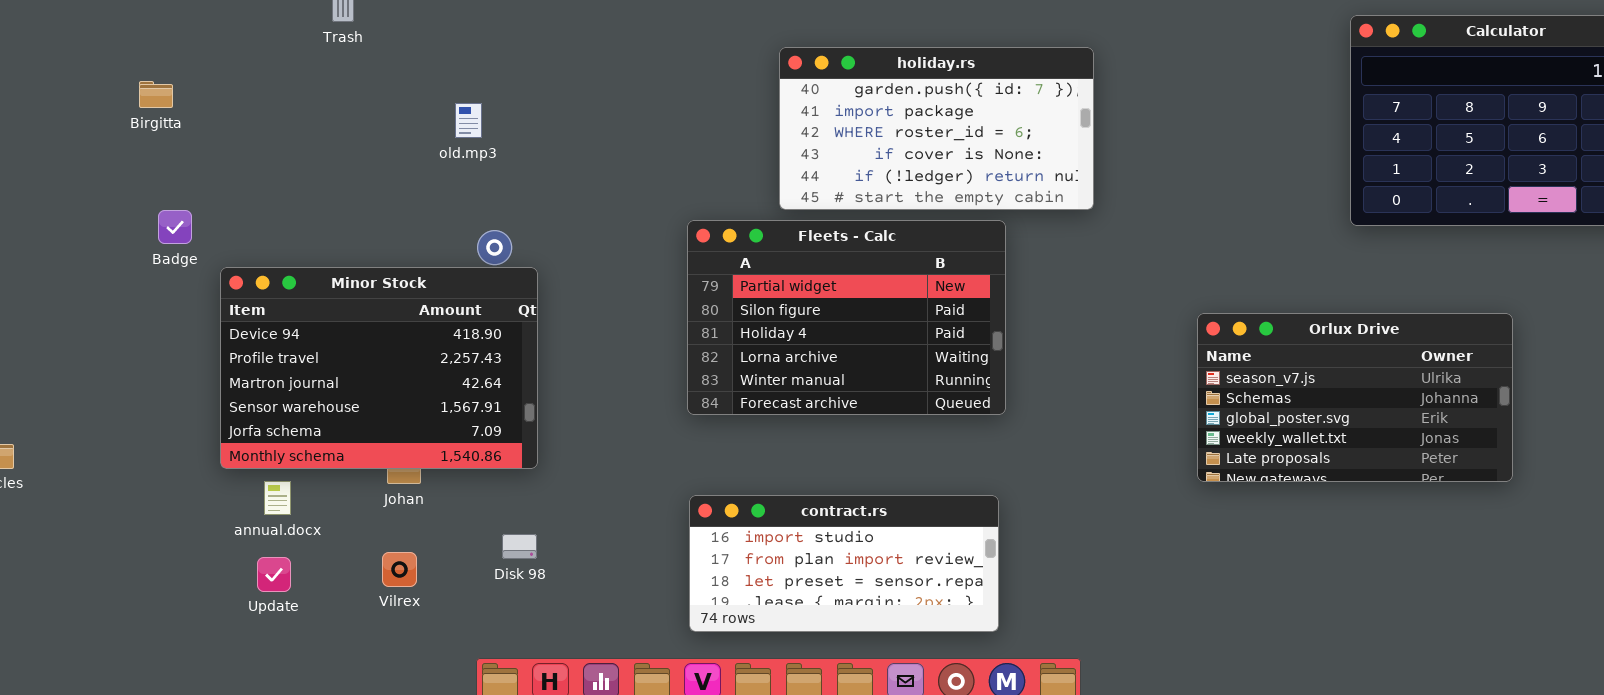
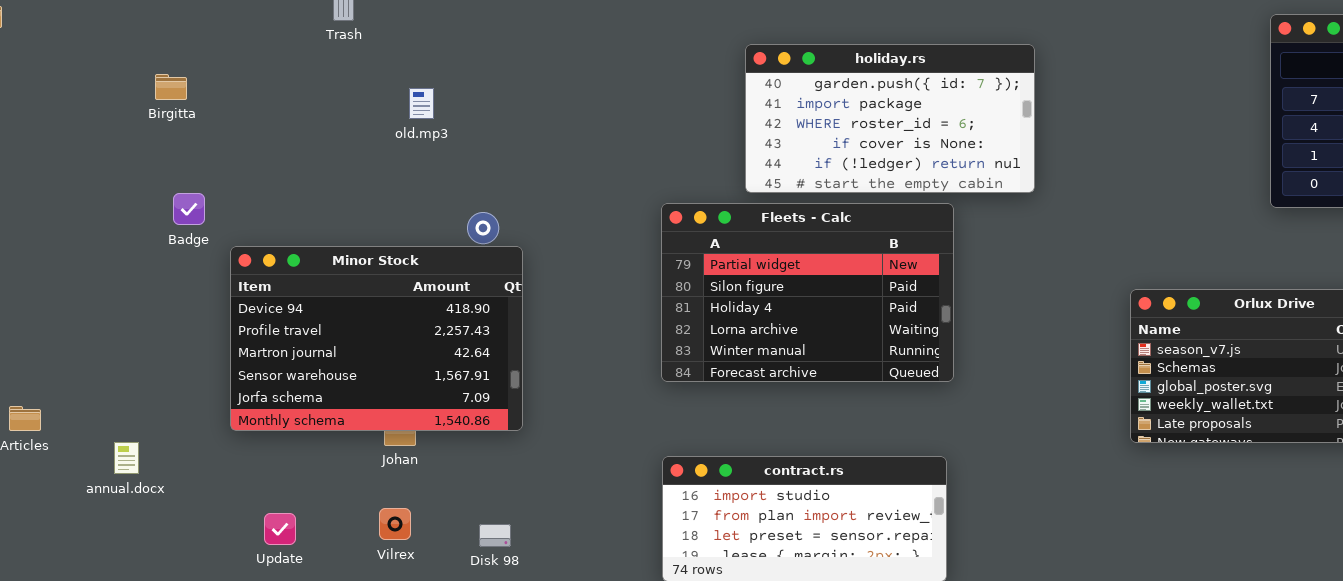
old.mp3: [455,103,482,138] -> [409,88,434,119], moved
annual.docx: [264,481,291,515] -> [114,442,139,474], moved
Disk 98: [502,534,537,559] -> [479,524,511,547], moved

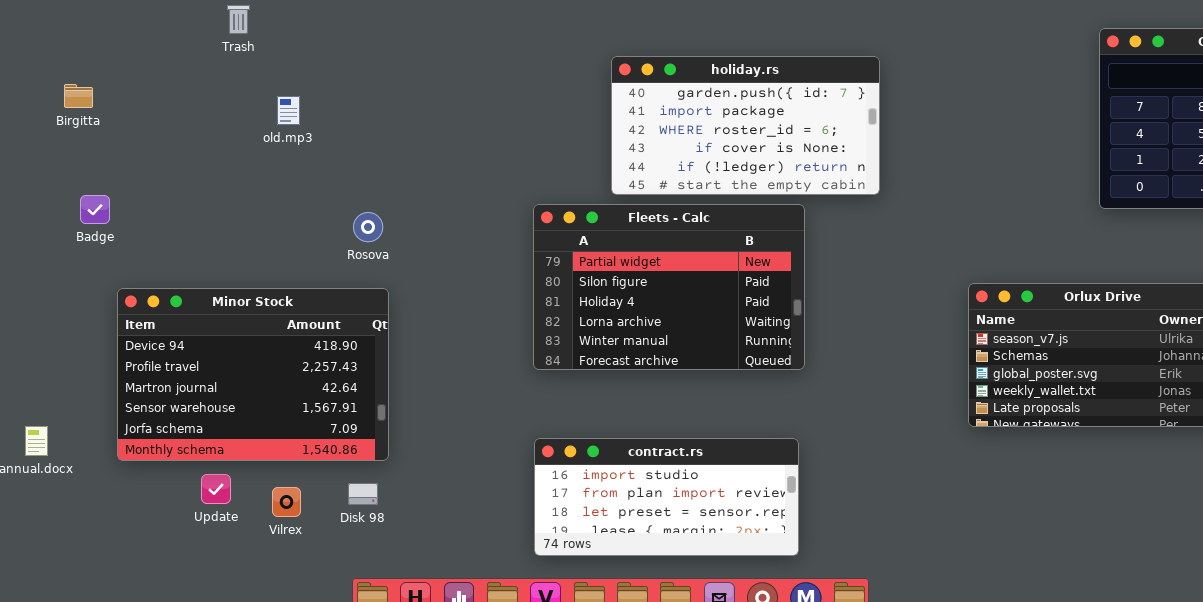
old.mp3: [409,88,434,119] -> [277,96,300,125], moved
Minor Stock: [230,246,523,431] -> [117,288,389,461], moved
Update: [264,513,296,545] -> [201,474,231,504], moved
Disk 98: [479,524,511,547] -> [348,483,378,505], moved

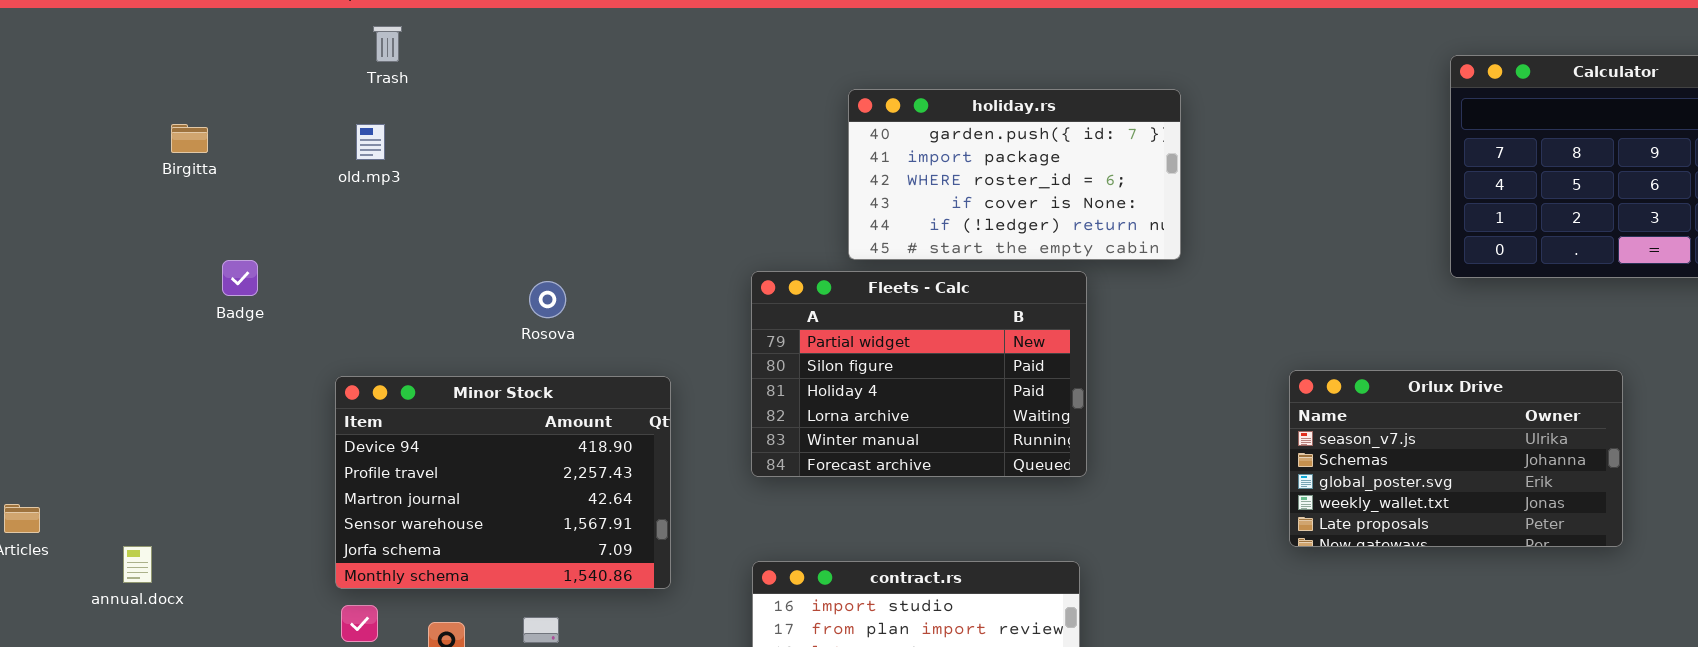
old.mp3: [277,96,300,125] -> [356,124,385,160], moved
Badge: [80,195,110,224] -> [222,260,258,296], moved
Minor Stock: [117,288,389,461] -> [335,376,671,589], moved

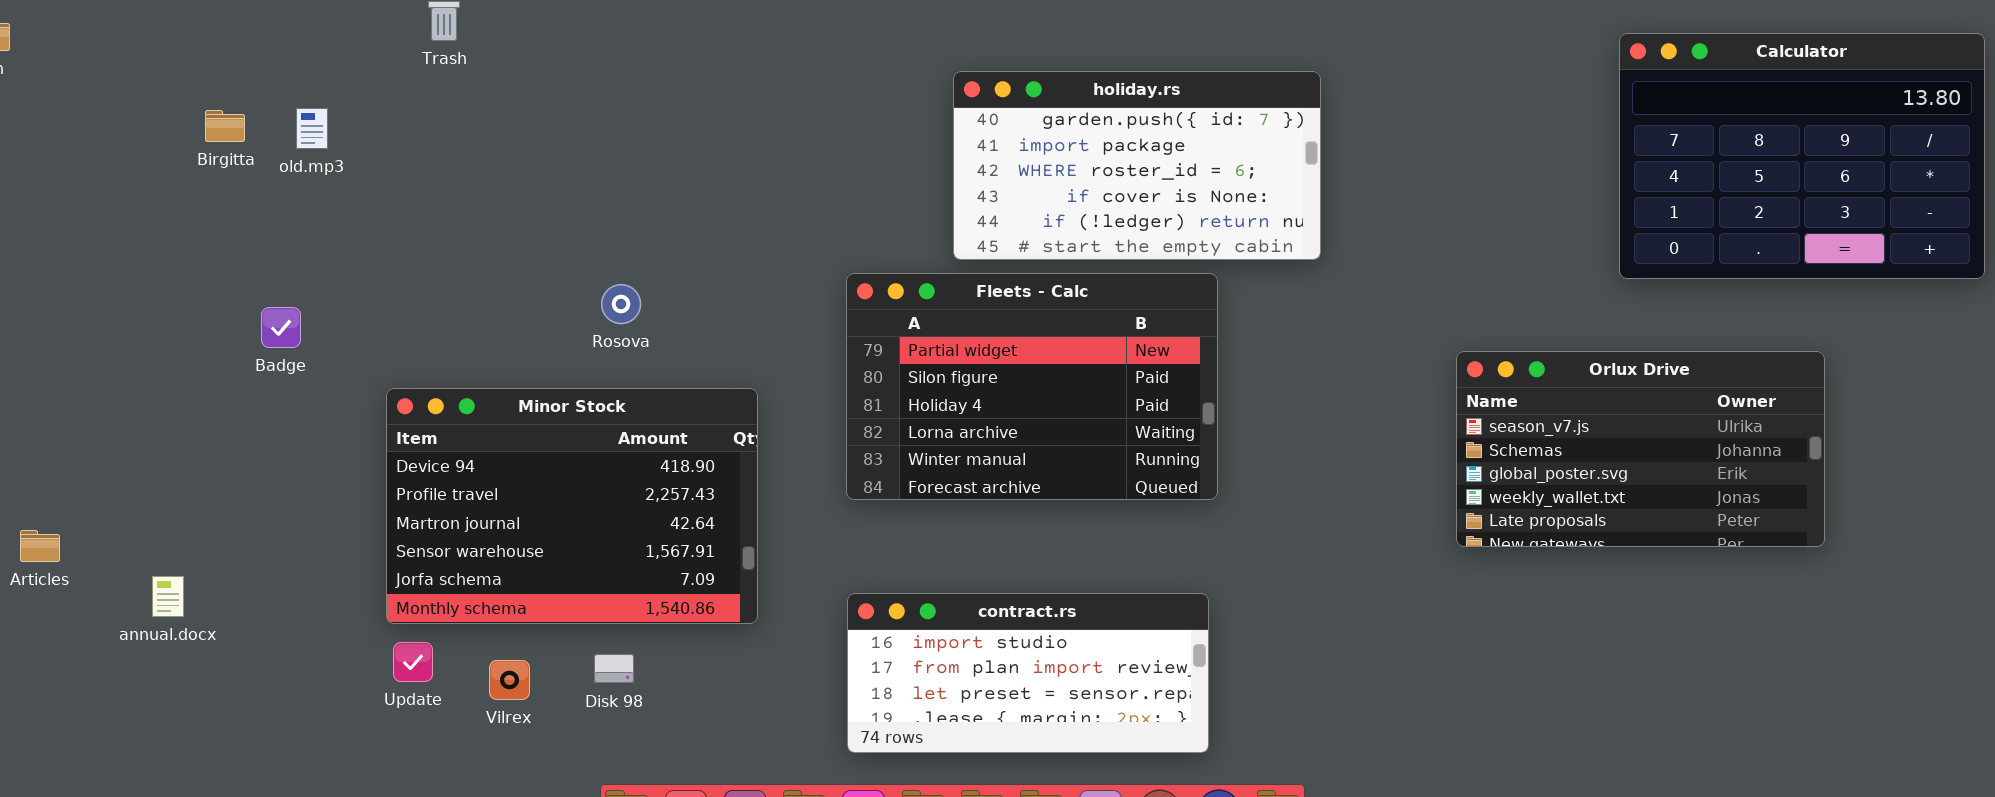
old.mp3: [356,124,385,160] -> [296,108,328,149], moved
Badge: [222,260,258,296] -> [261,307,301,348], moved
Orlux Drive: [1289,370,1623,547] -> [1456,351,1825,547], moved

